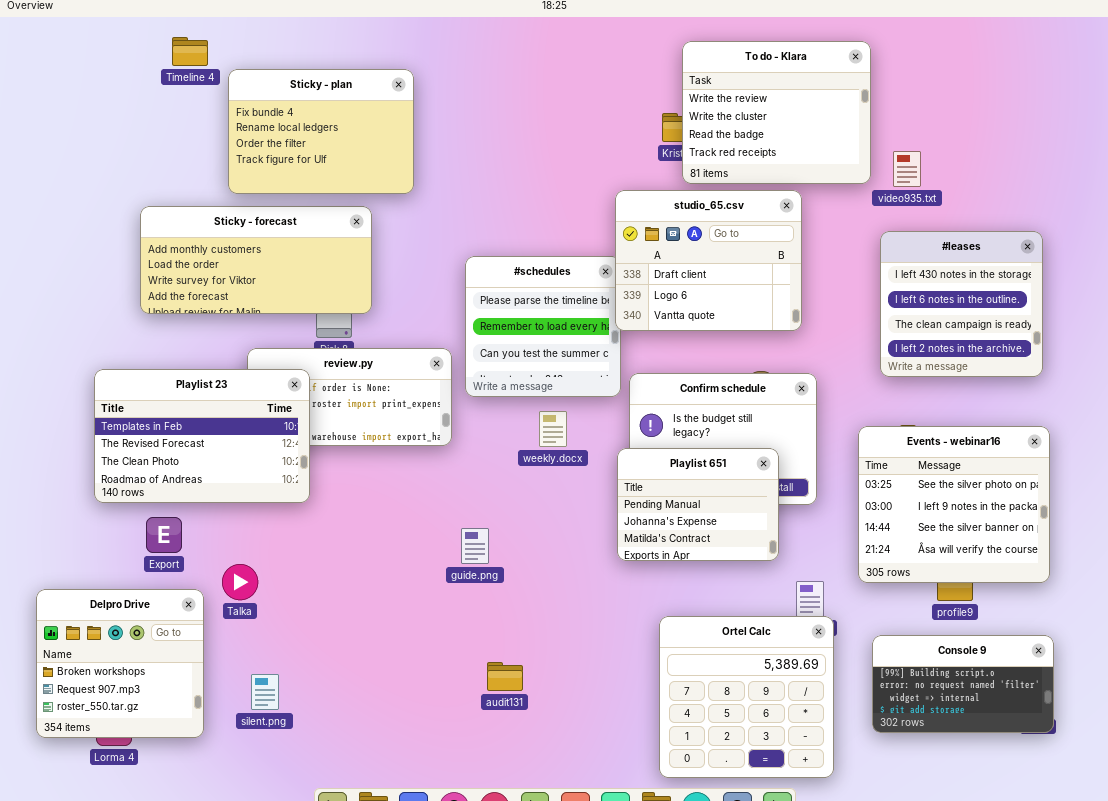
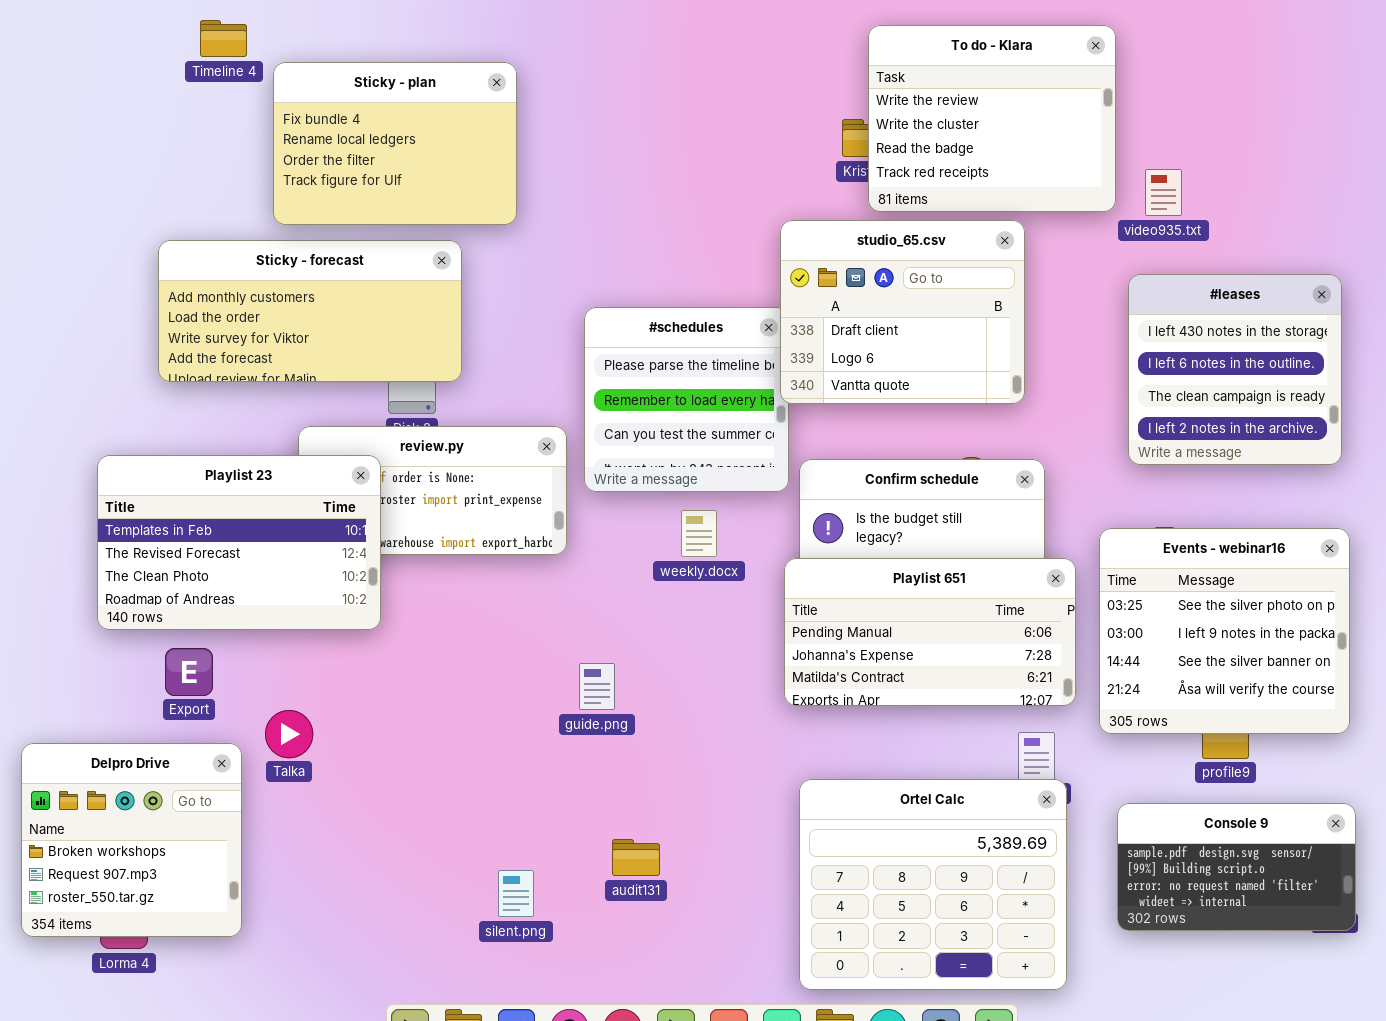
Playlist 651: [617,448,779,561] -> [784,558,1076,706], resized
Ortel Calc: [659,616,834,778] -> [799,779,1067,990], resized
Console 9: [872,635,1054,733] -> [1117,803,1356,931], scrolled up 1 row
silent.png: [251,674,279,710] -> [498,870,534,917], moved

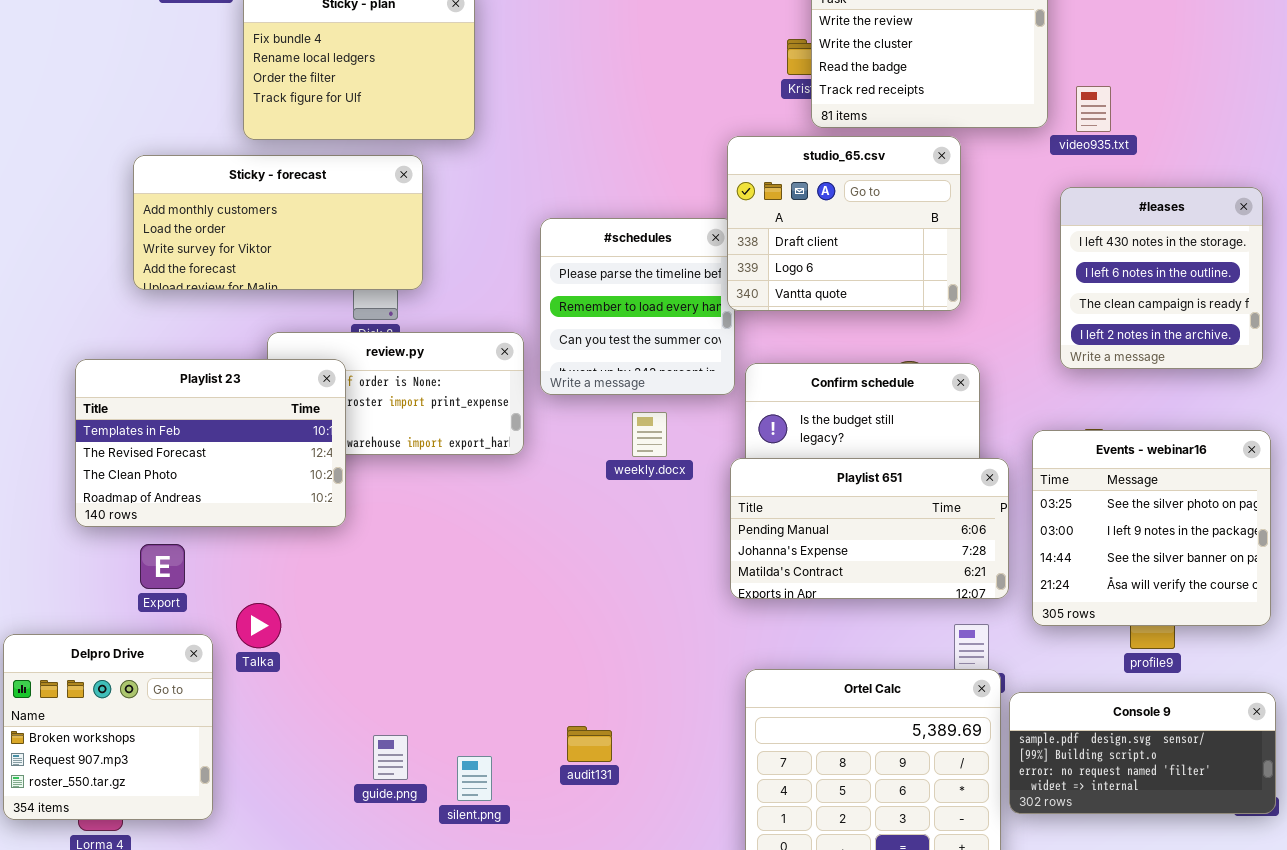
guide.png: [579,663,615,710] -> [373,735,408,780], moved
Console 9: [1117,803,1356,931] -> [1009,692,1276,814], resized

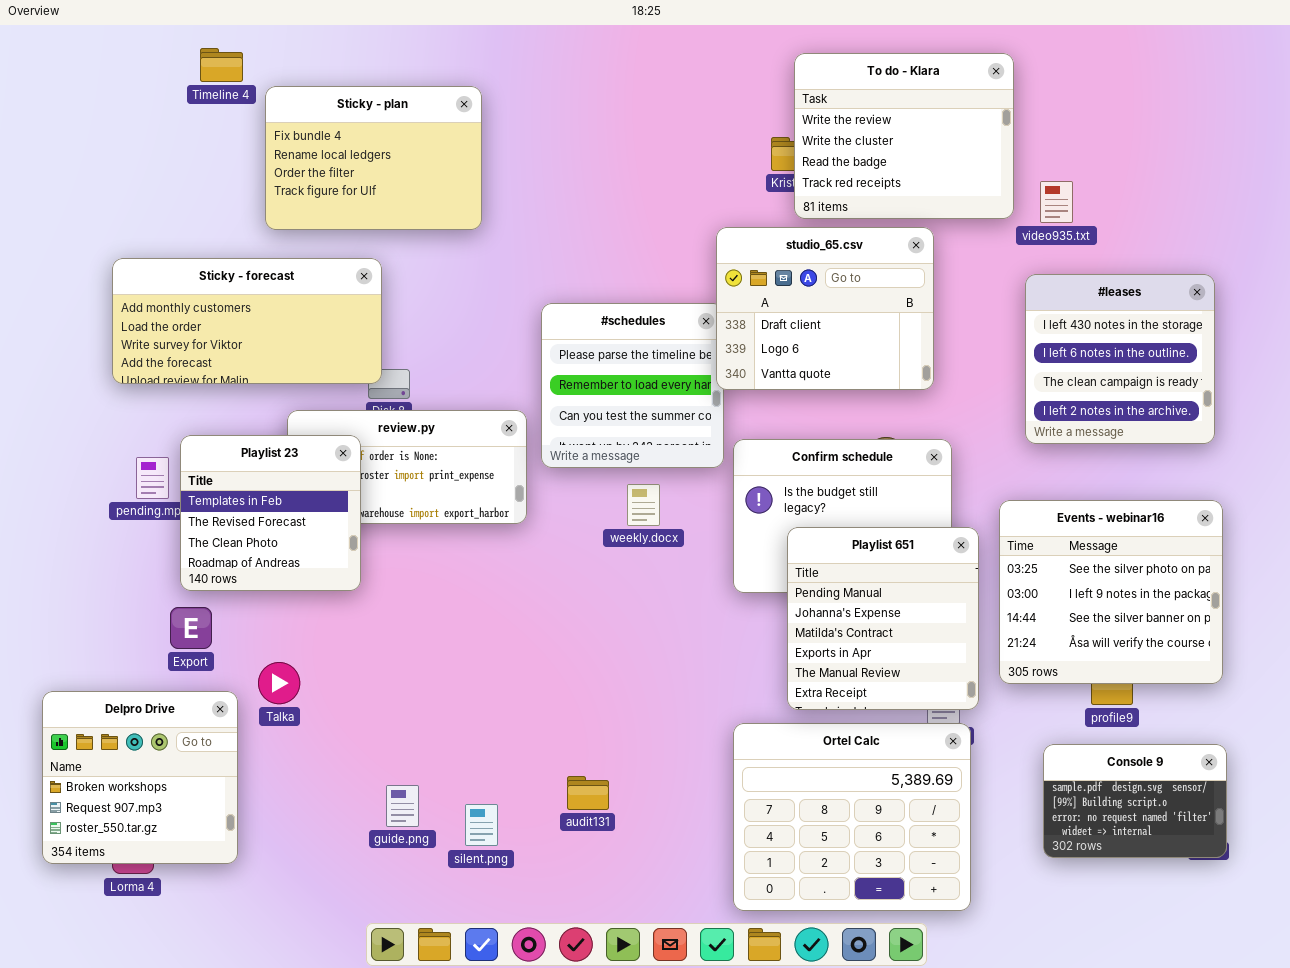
Sticky - forecast: [133,155,423,290] -> [112,258,382,384], moved
Playlist 23: [75,359,346,527] -> [180,435,361,591], resized
Playlist 651: [730,458,1009,599] -> [787,527,979,710], resized
Console 9: [1009,692,1276,814] -> [1043,744,1227,858], resized

